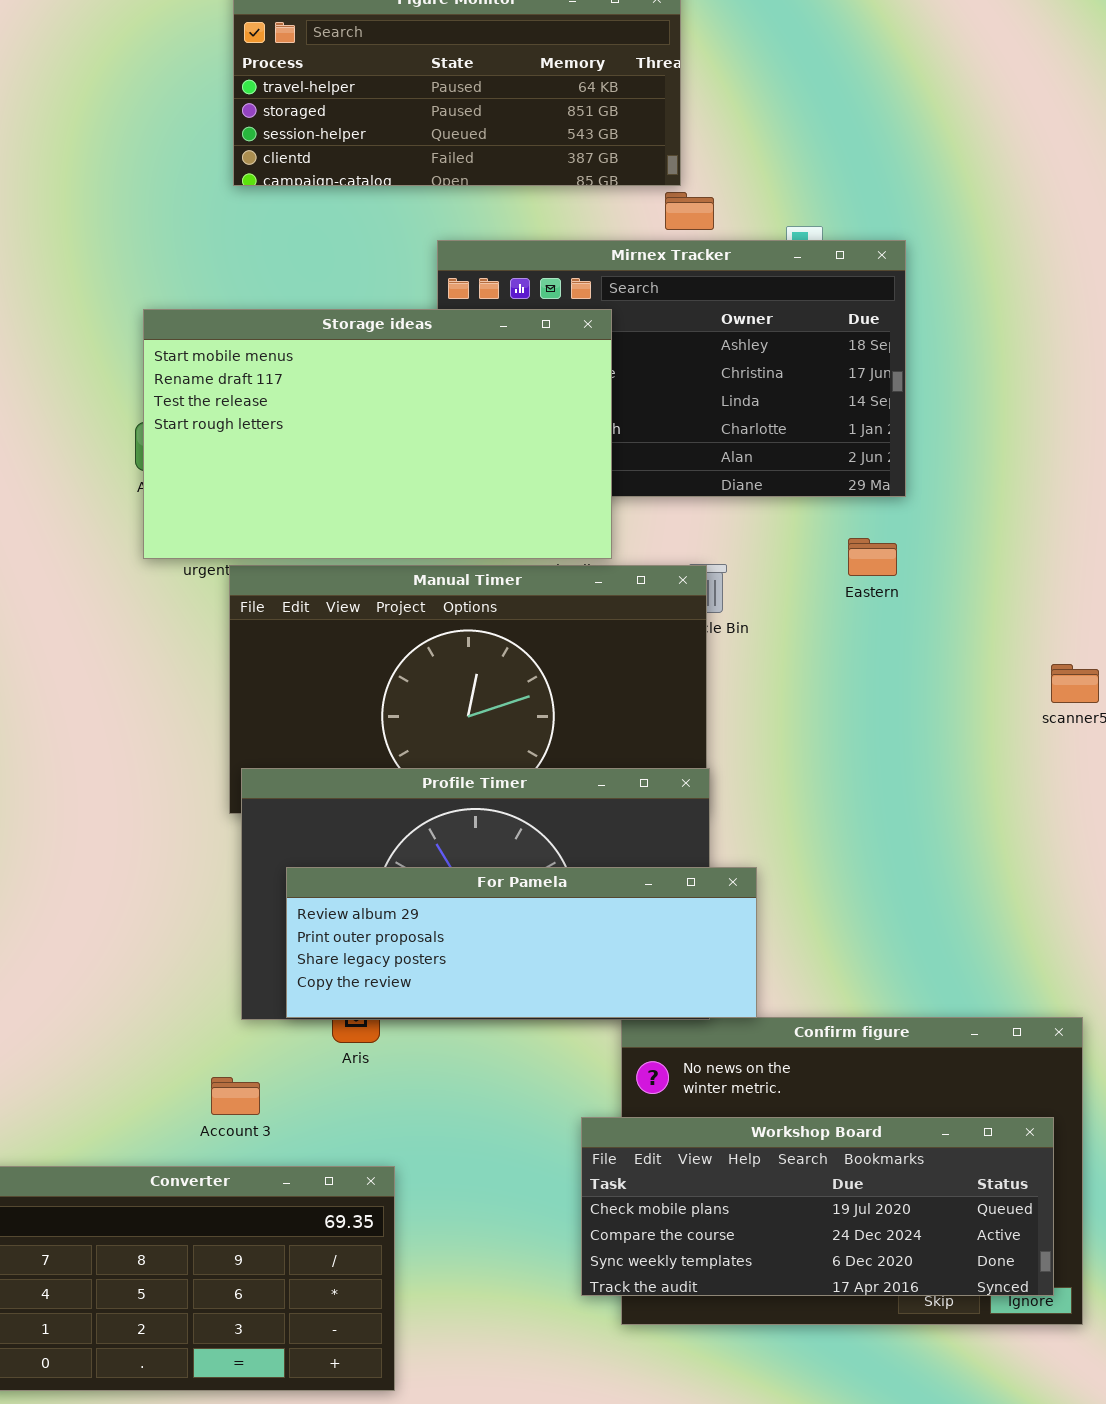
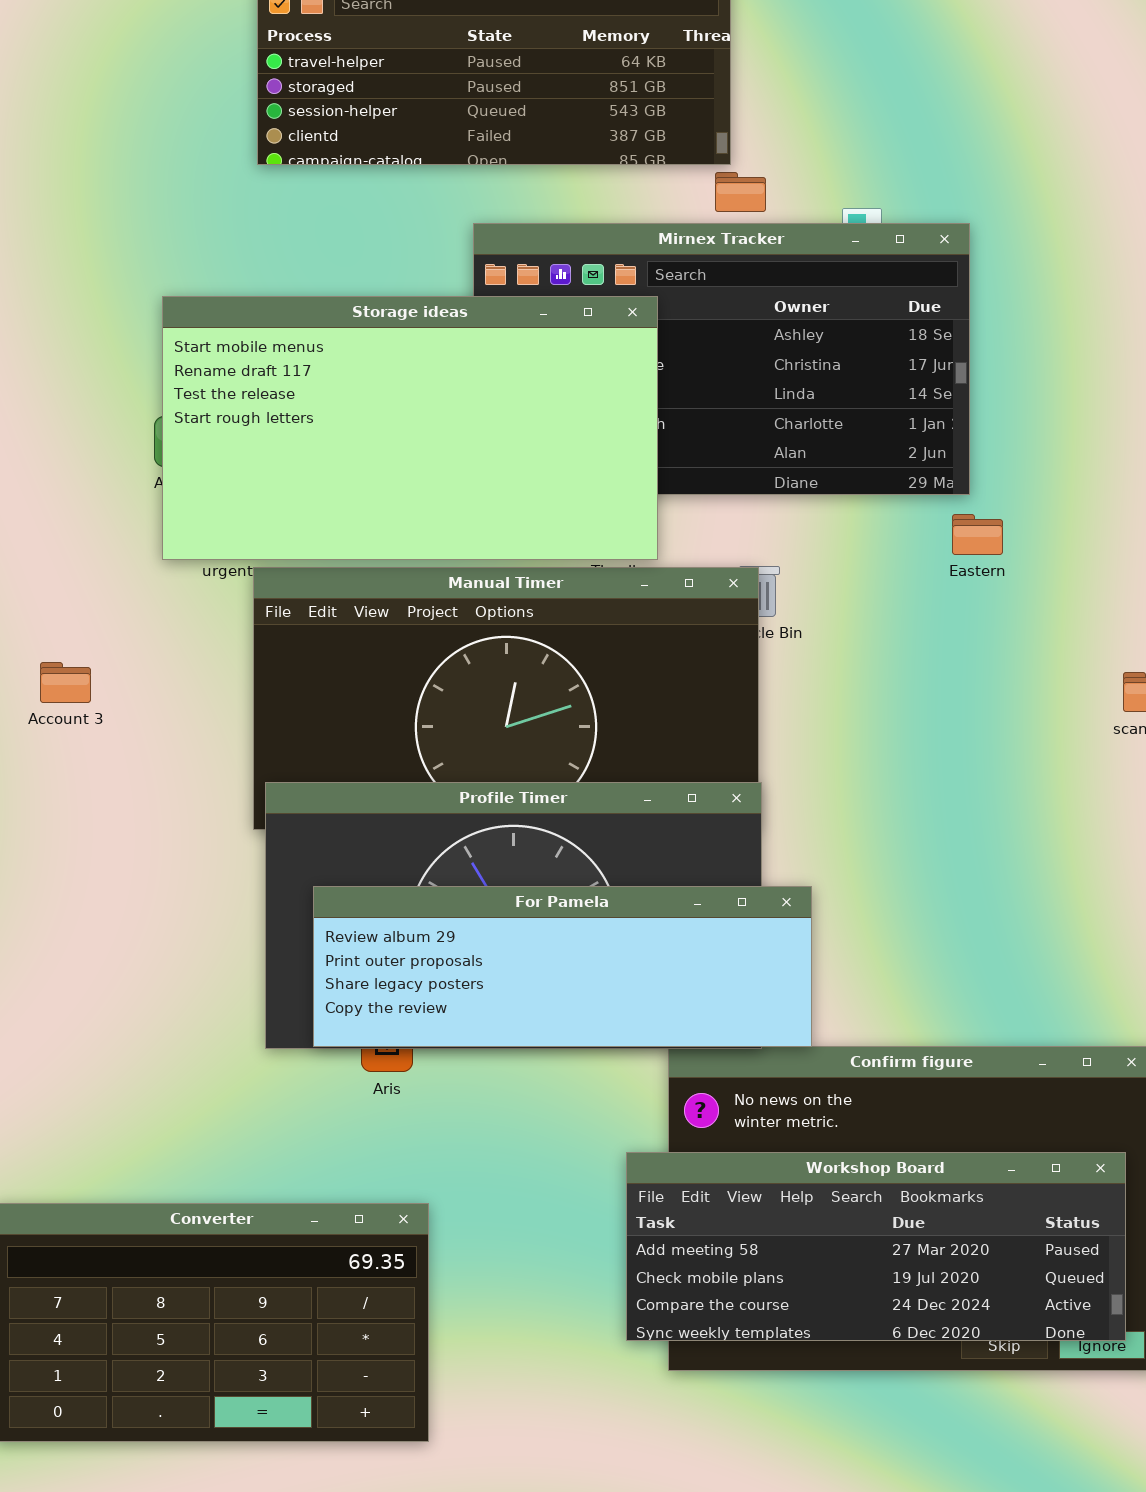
Eastern: [848,538,897,576] -> [952,514,1003,555], moved
Account 3: [211,1077,260,1115] -> [40,662,91,703], moved
Workshop Board: [581,1117,1054,1296] -> [626,1152,1126,1341], scrolled up 1 row

